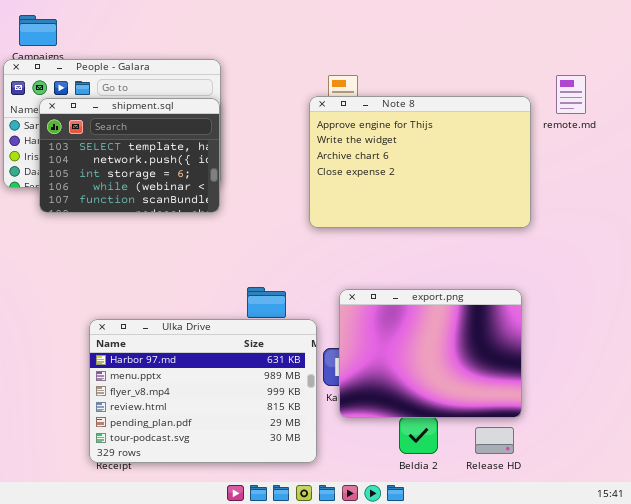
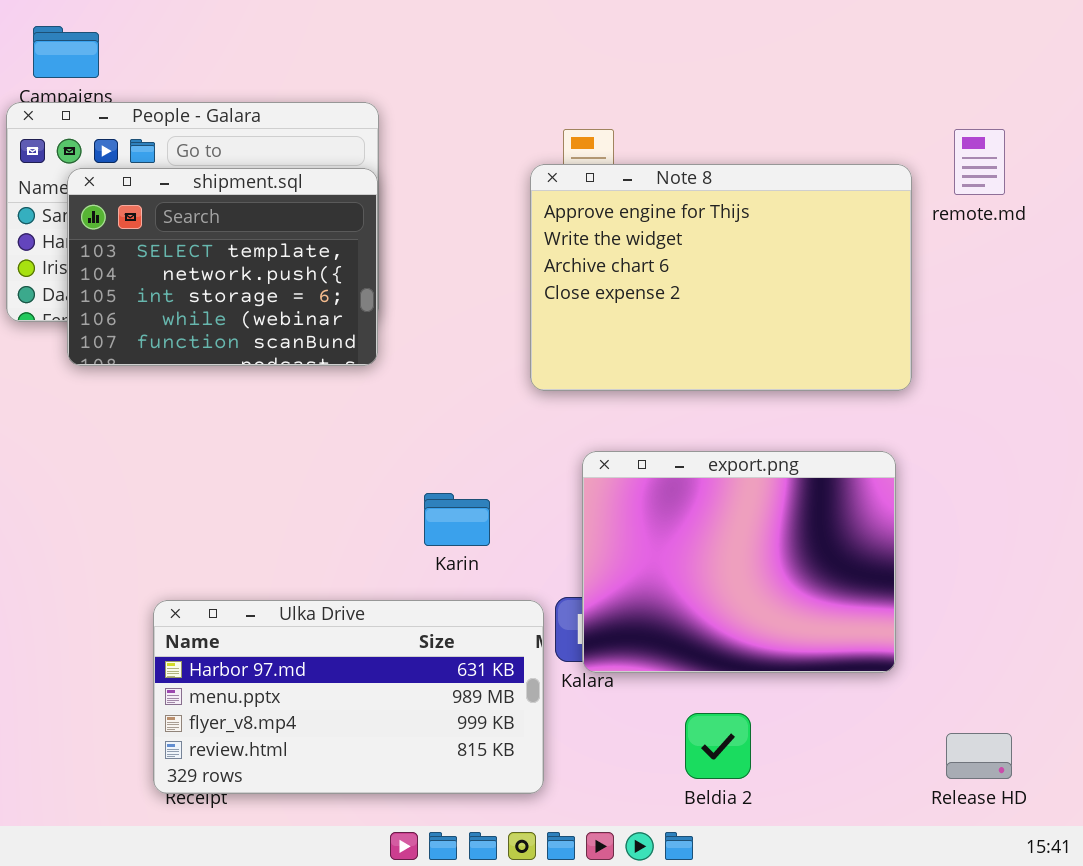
export.png: [339,289,522,418] -> [582,451,896,673], moved
Ulka Drive: [89,319,317,463] -> [153,600,544,794], resized
Release HD: [475,427,514,454] -> [946,733,1012,779], moved

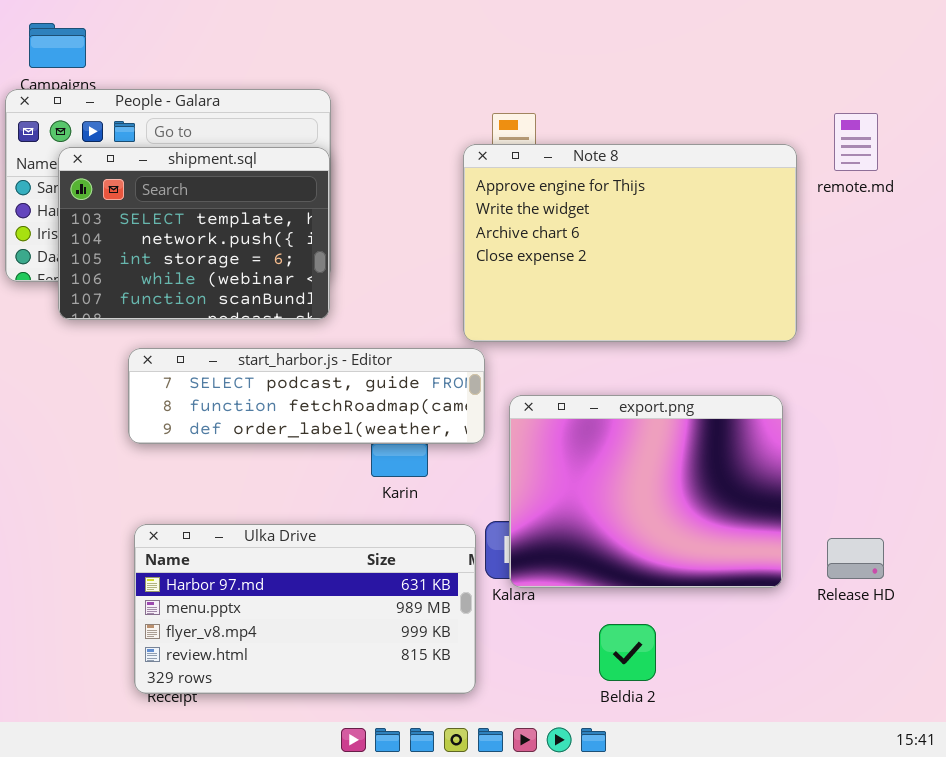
start_harbor.js - Editor: none -> [128,348,485,444], opened
Release HD: [946,733,1012,779] -> [827,538,884,579], moved

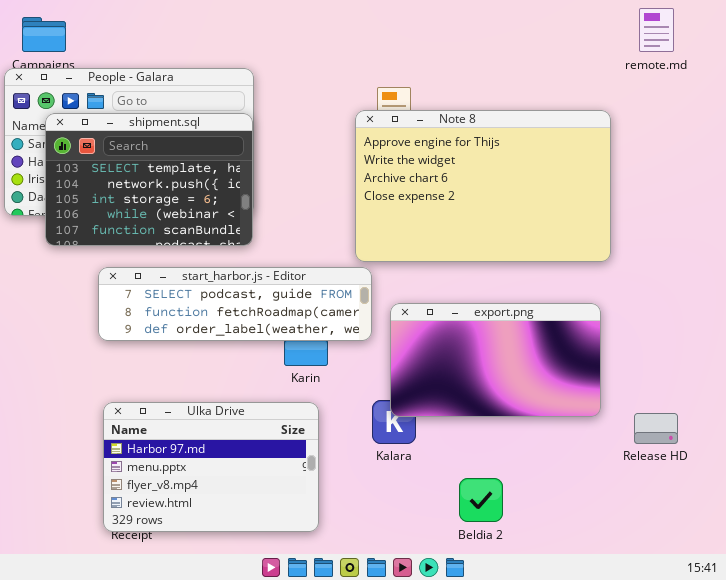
remote.md: [834,113,878,171] -> [639,8,674,52], moved
export.png: [509,395,783,588] -> [390,303,601,417], resized
Ulka Drive: [134,524,476,694] -> [103,402,319,532], resized

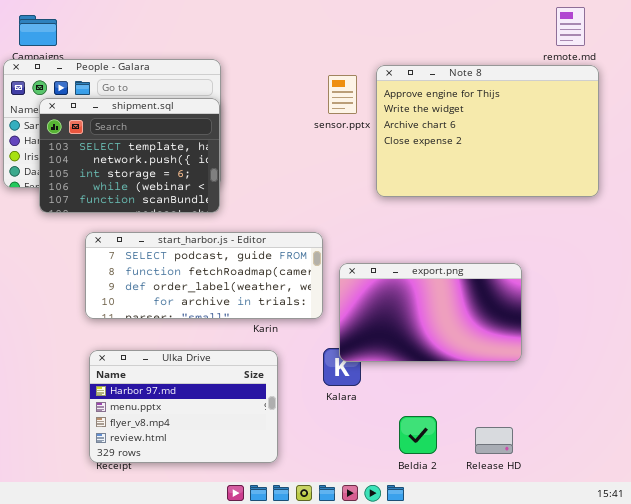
Note 8: [355,110,611,262] -> [376,65,599,197], moved
start_harbor.js - Editor: [98,267,372,341] -> [85,232,323,319], resized
Release HD: [634,413,678,444] -> [475,427,513,454], moved

